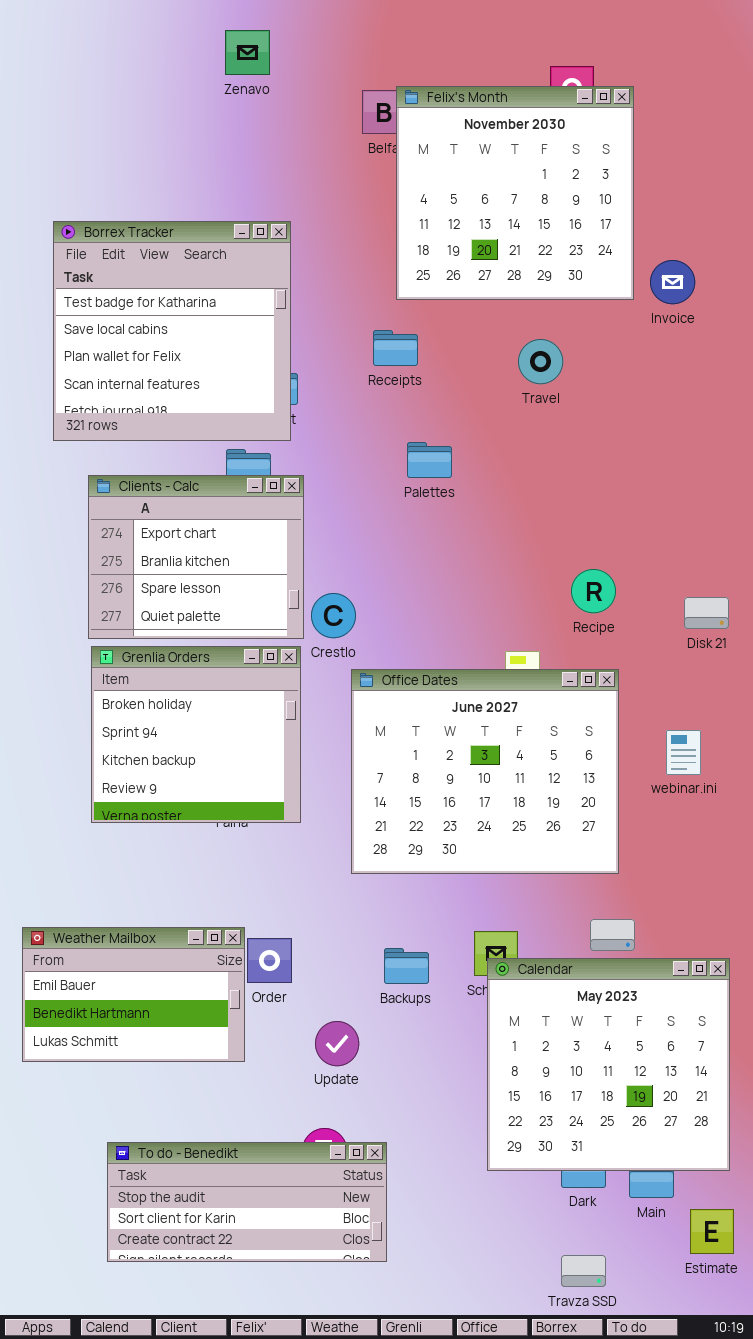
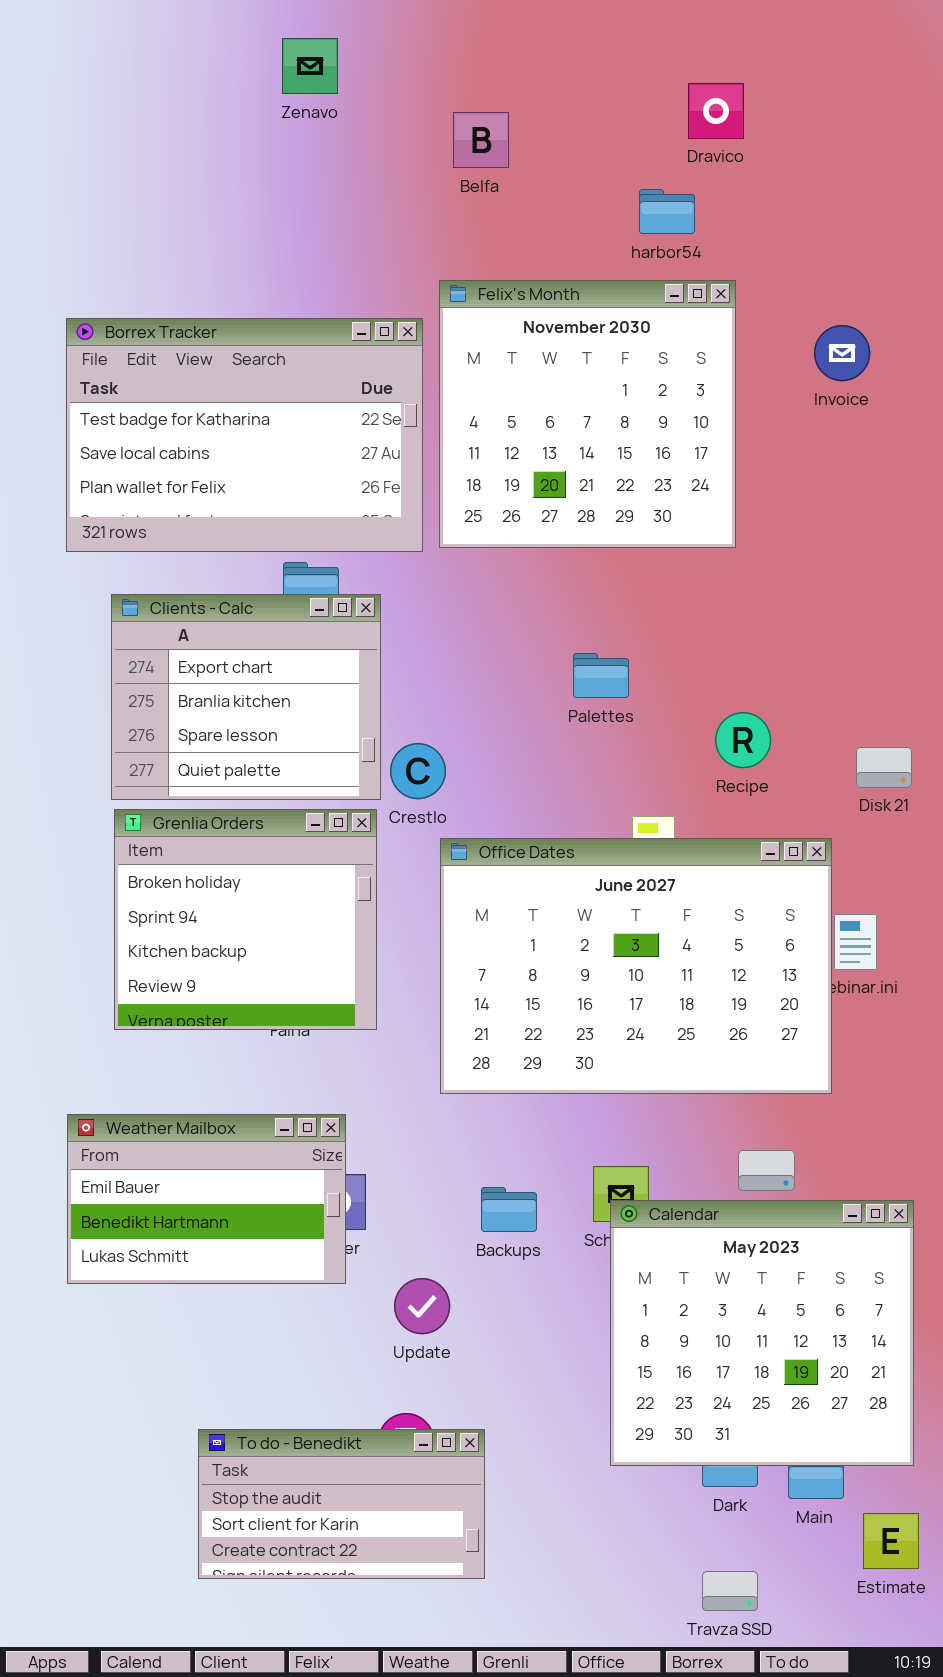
Felix's Month: [396,86,634,300] -> [439,280,736,548], moved
Borrex Tracker: [53,221,291,441] -> [66,318,423,552], resized
Palettes: [407,442,452,478] -> [573,653,629,698], moved
Office Dates: [351,669,619,874] -> [440,838,832,1094], resized
Weather Mailbox: [22,927,245,1062] -> [67,1114,346,1284], moved
To do - Benedikt: [107,1142,387,1262] -> [198,1429,485,1579], resized

